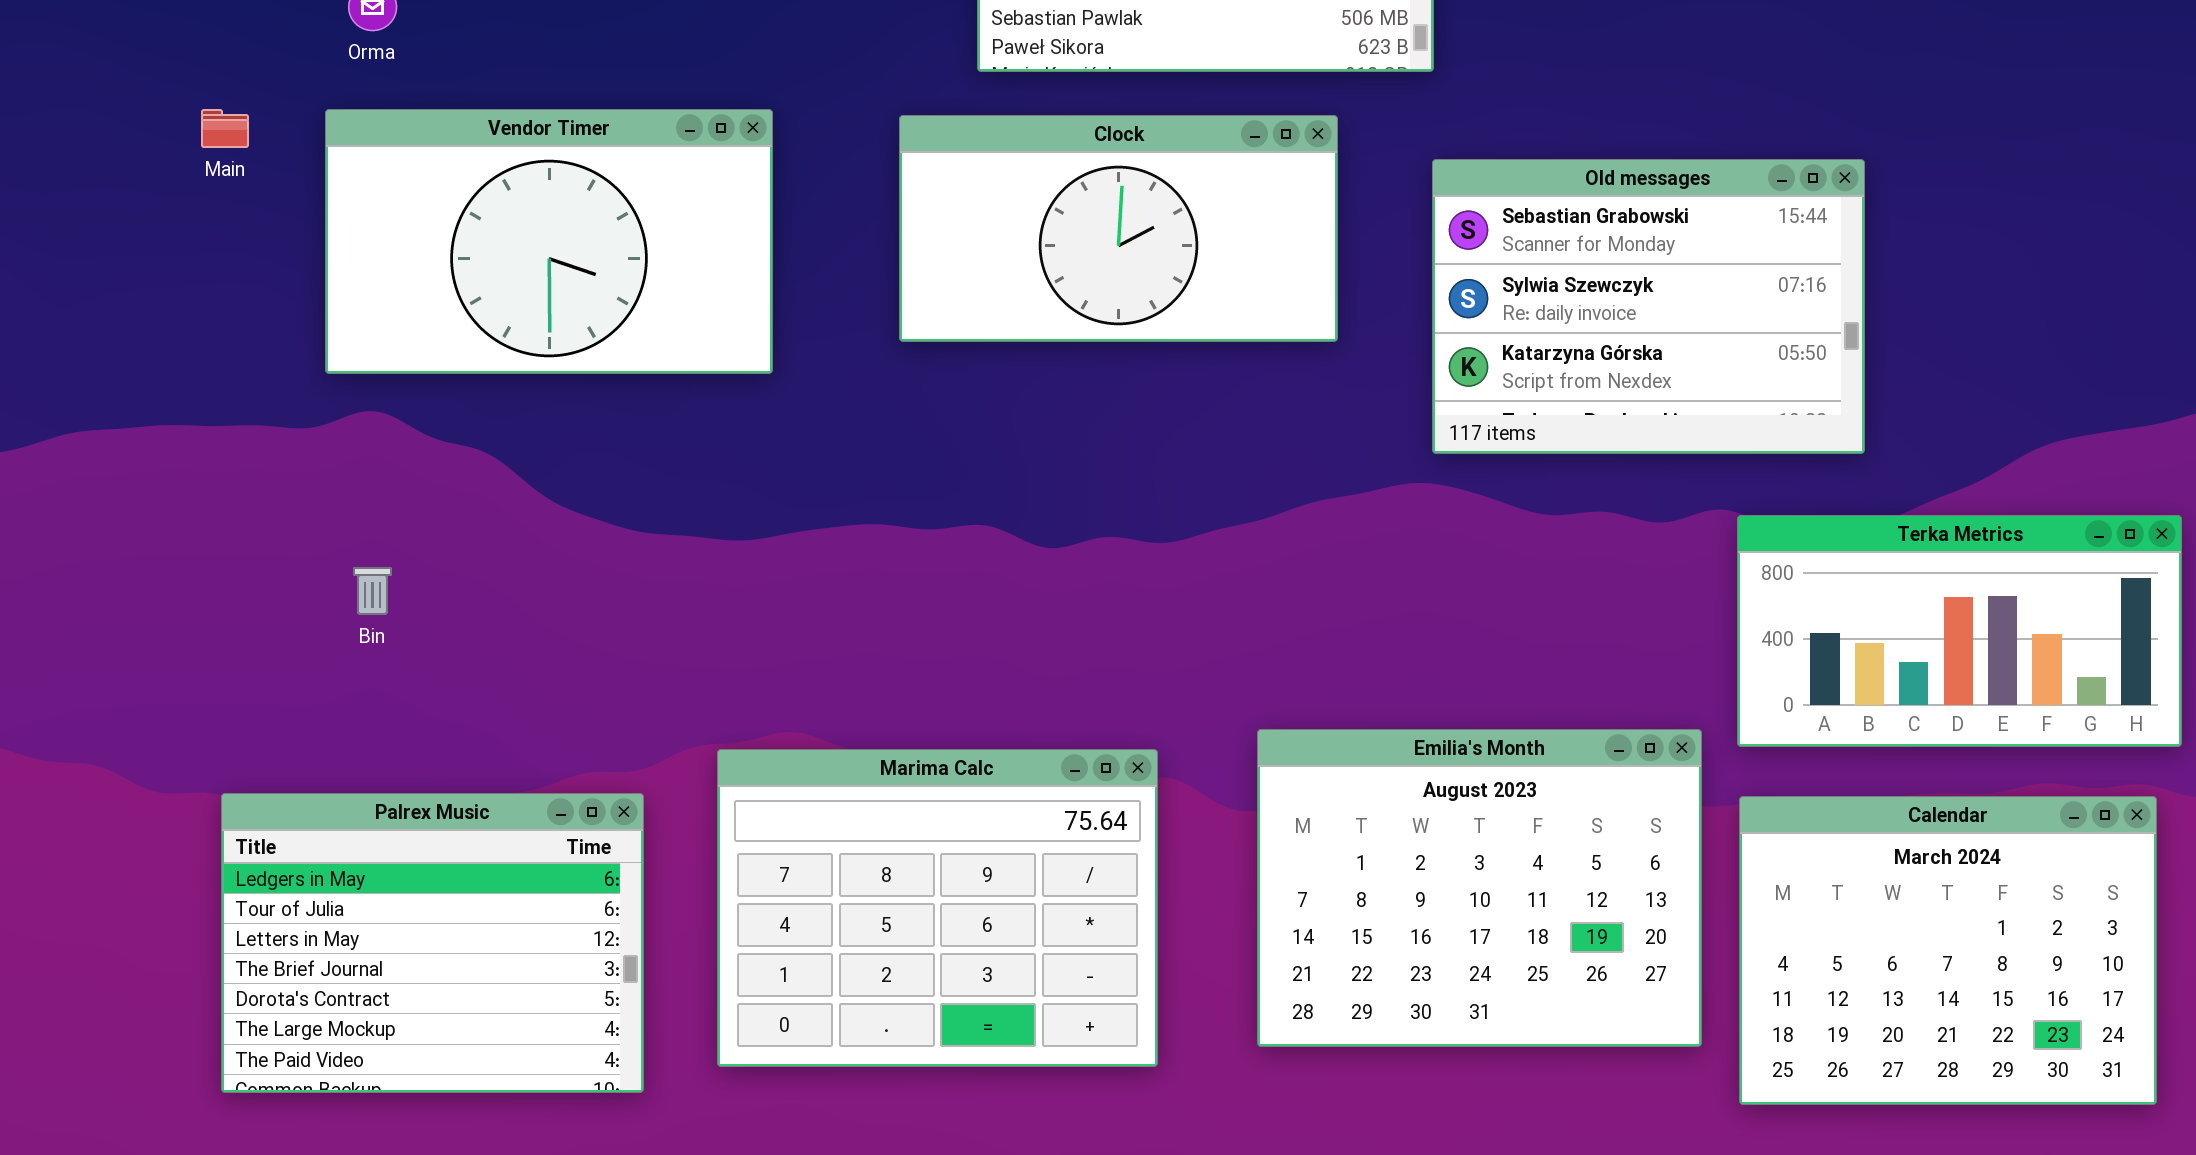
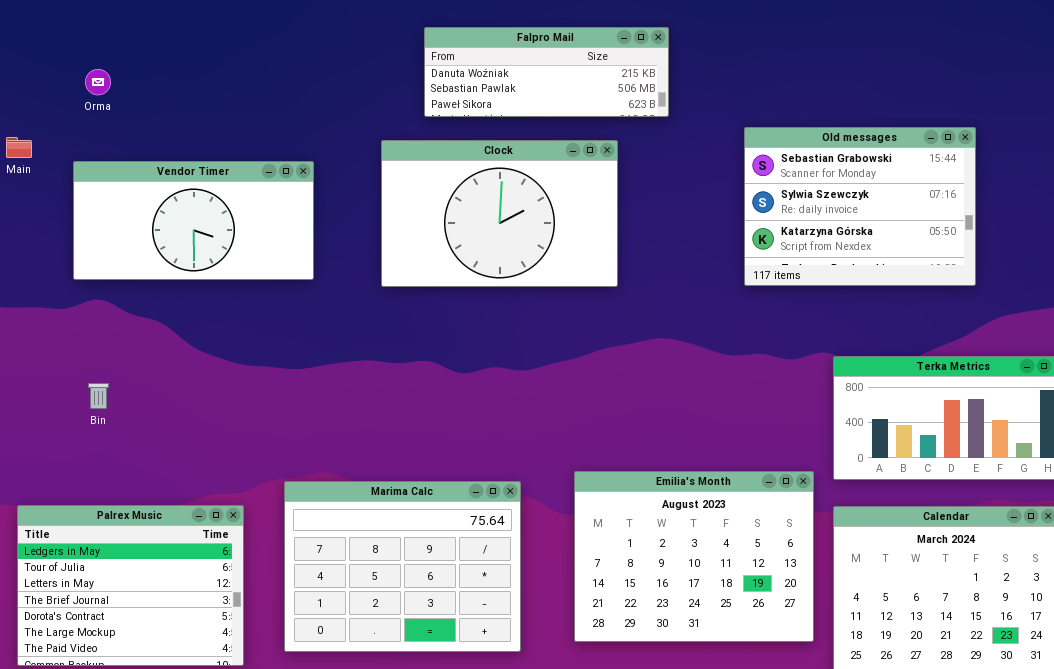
Vendor Timer: [325,109,773,374] -> [73,161,314,280], resized
Clock: [899,115,1338,342] -> [381,140,618,287], resized
Old messages: [1432,159,1865,454] -> [744,127,976,286], moved

